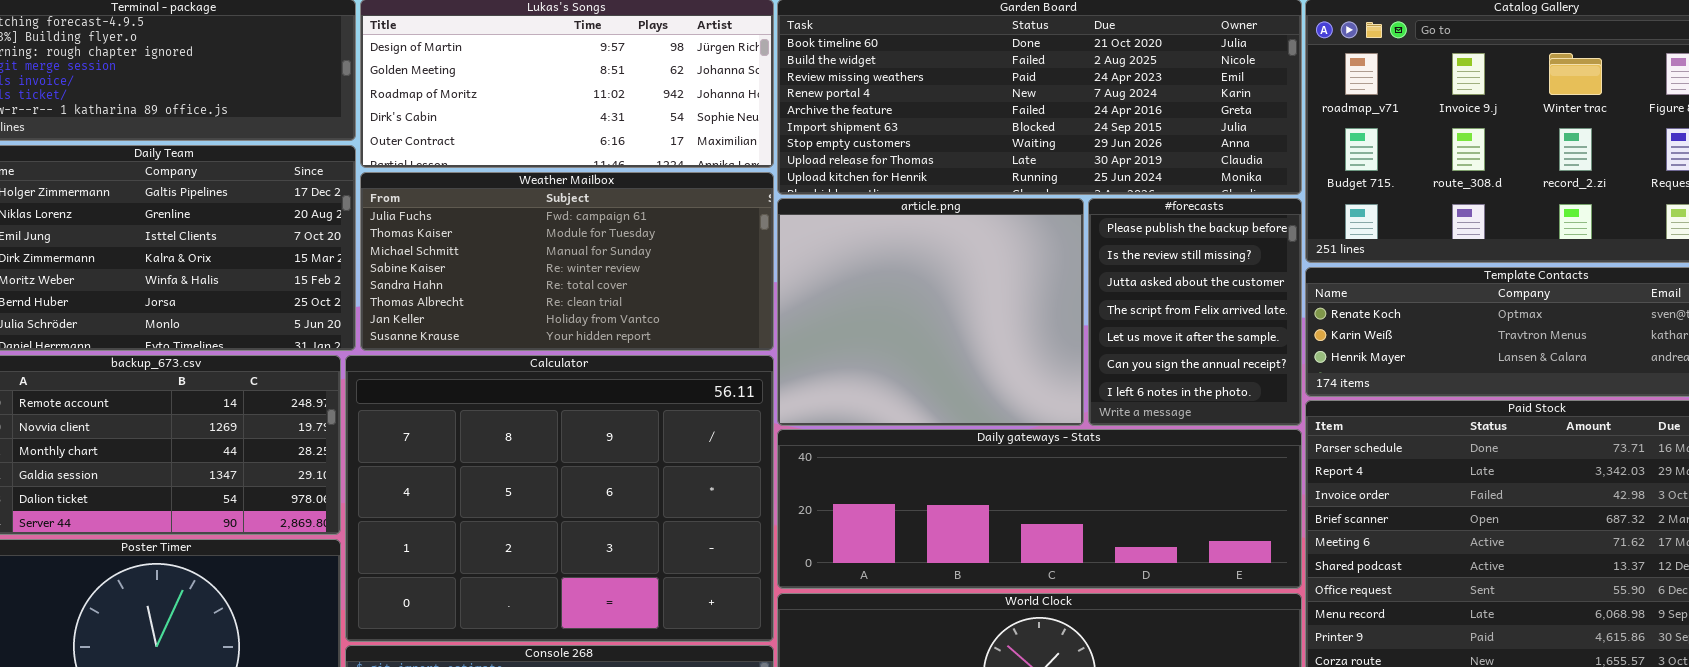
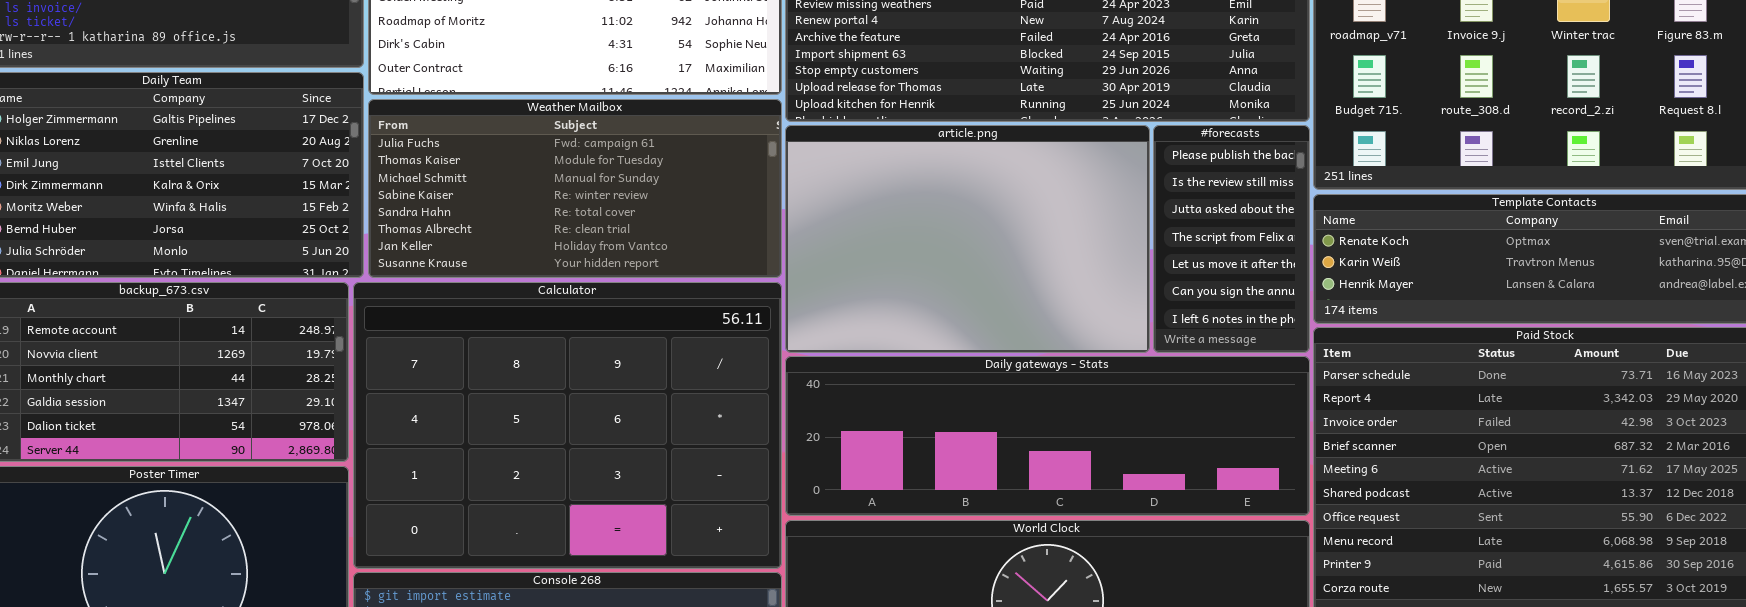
article.png: [777,198,1084,426] -> [785,125,1150,353], resized
#forecasts: [1088,198,1302,426] -> [1153,125,1310,353], resized

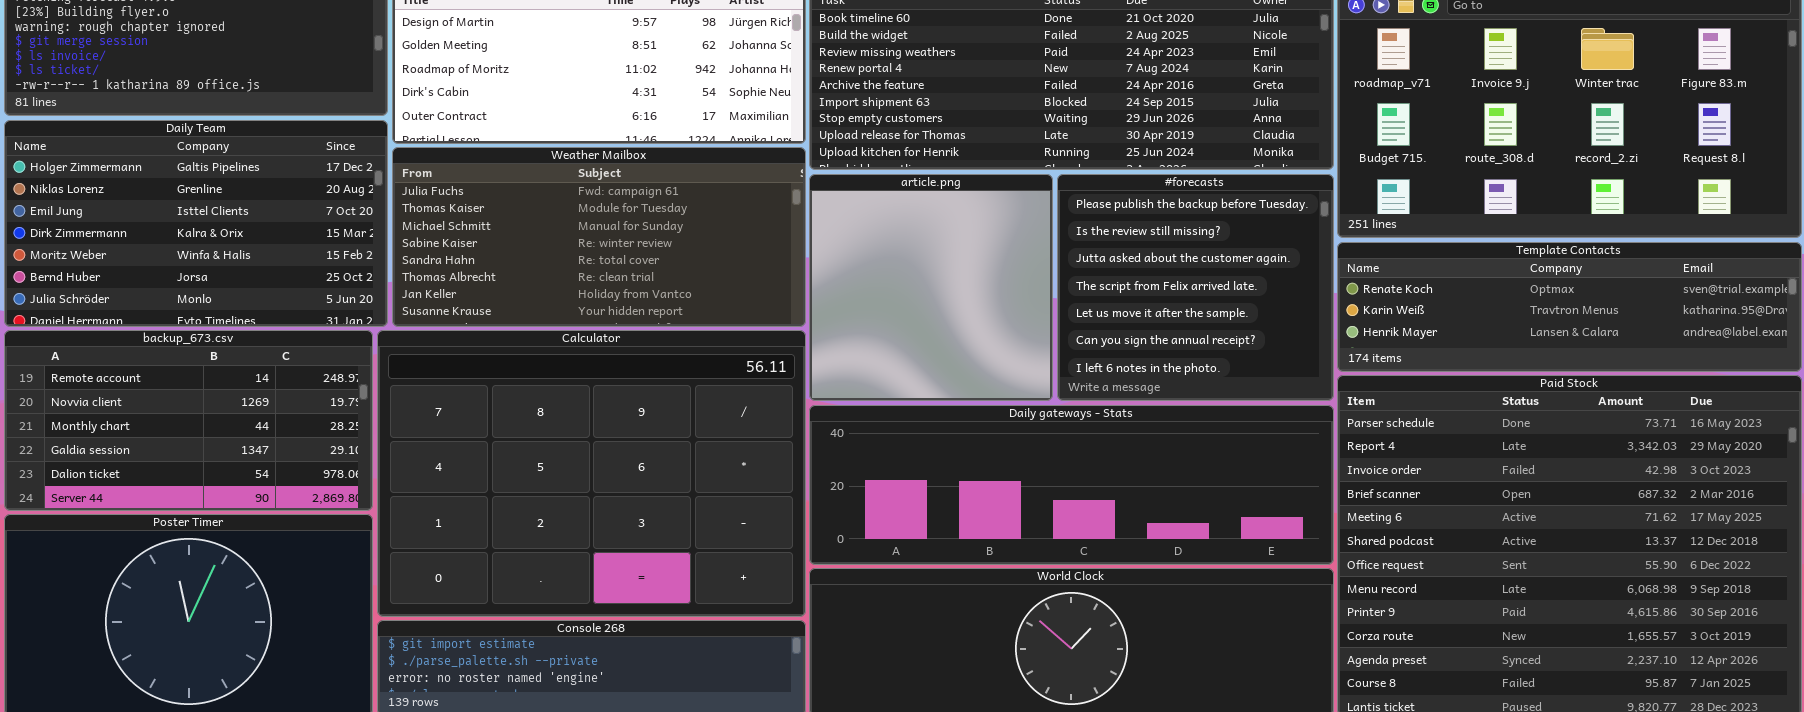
article.png: [785,125,1150,353] -> [809,174,1053,401], resized
#forecasts: [1153,125,1310,353] -> [1057,174,1334,401], resized

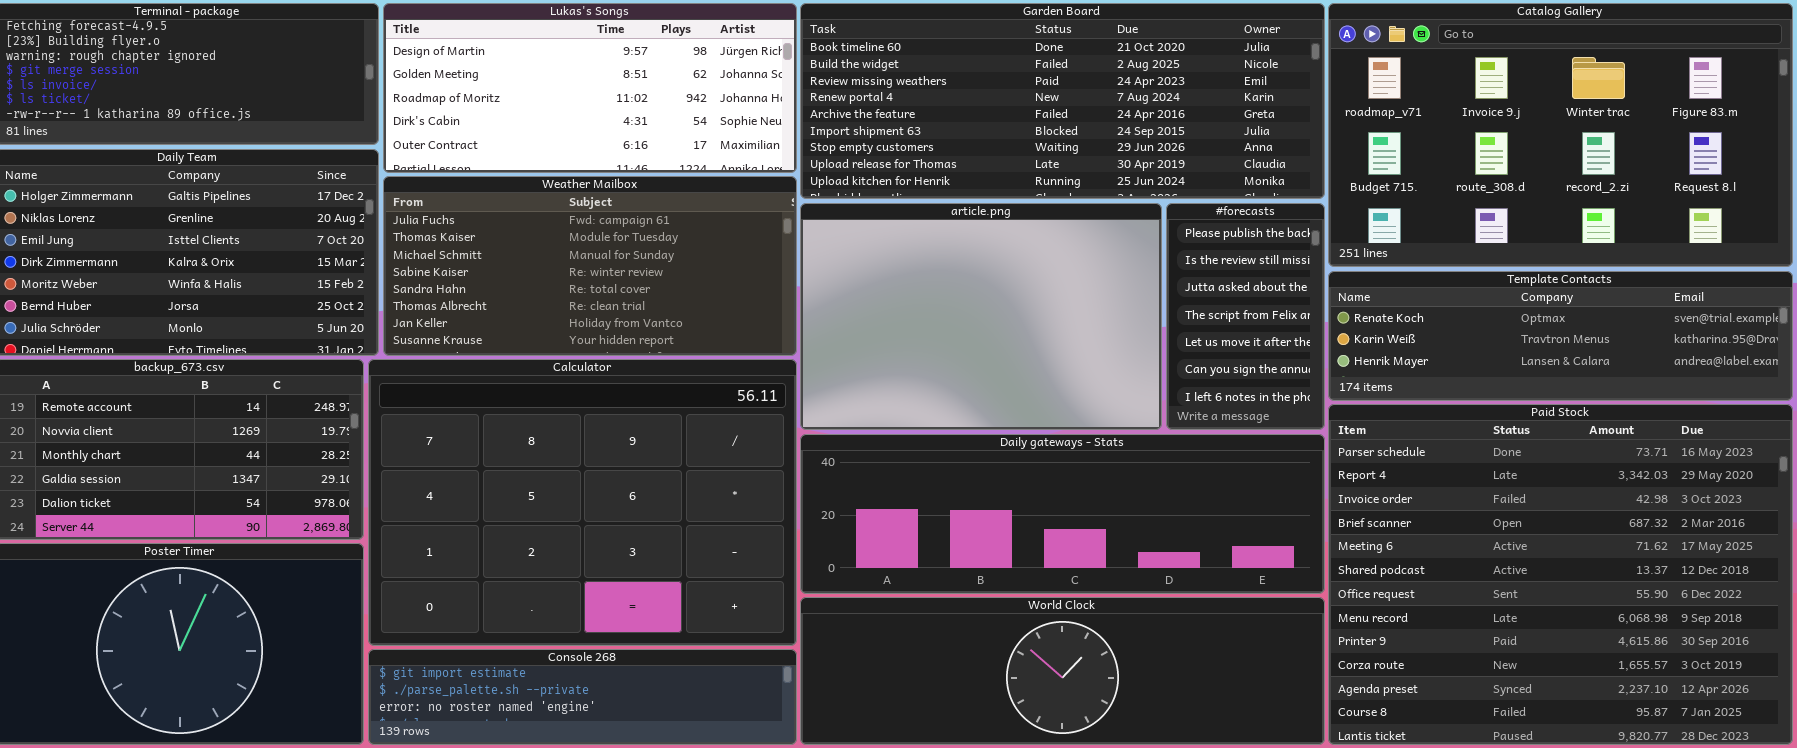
article.png: [809,174,1053,401] -> [800,203,1162,430], resized
#forecasts: [1057,174,1334,401] -> [1166,203,1325,430], resized

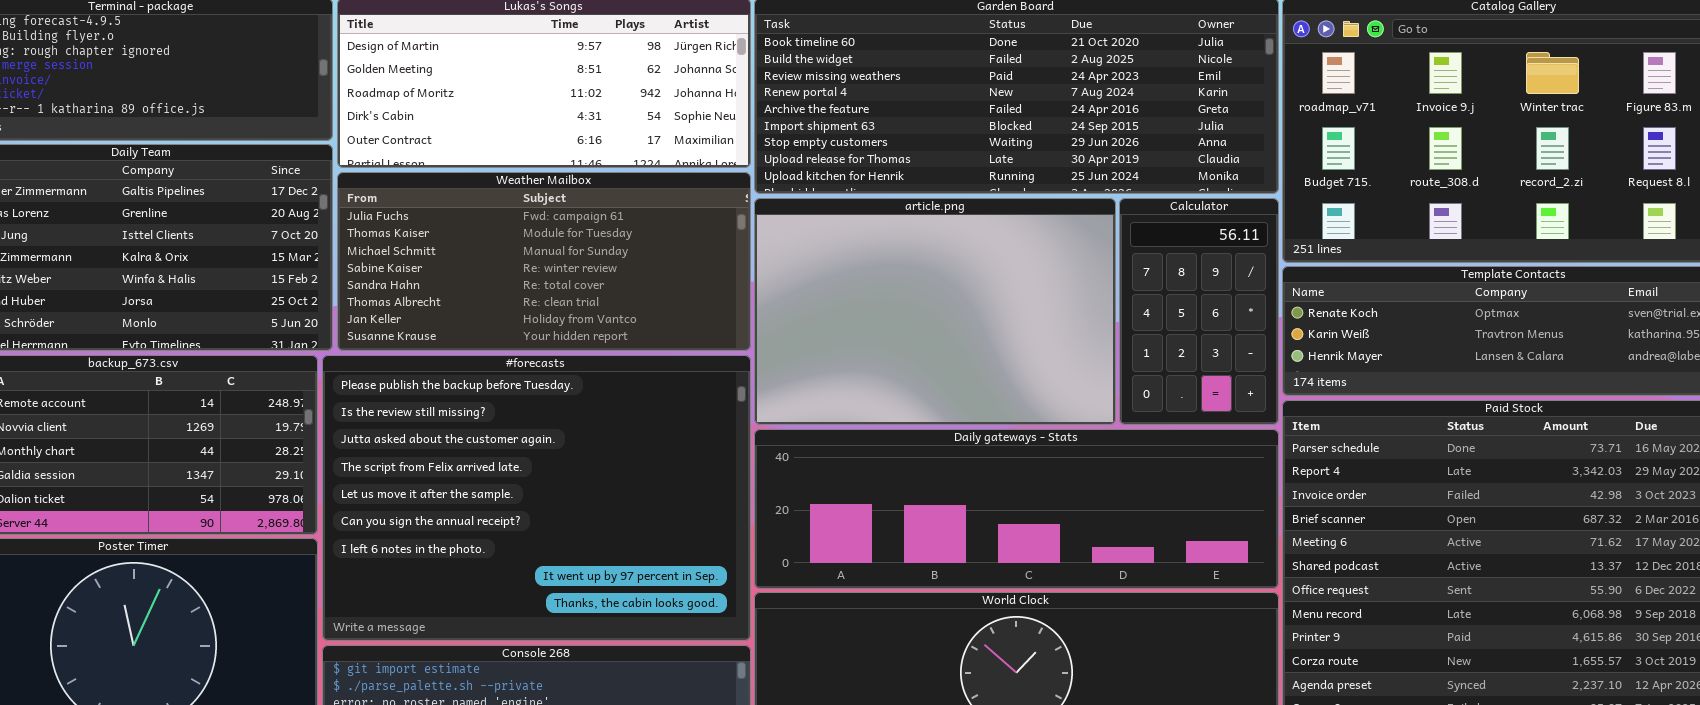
#forecasts: [1166,203,1325,430] -> [322,355,751,641], moved, resized
Calculator: [368,359,797,646] -> [1119,198,1279,425], moved, resized

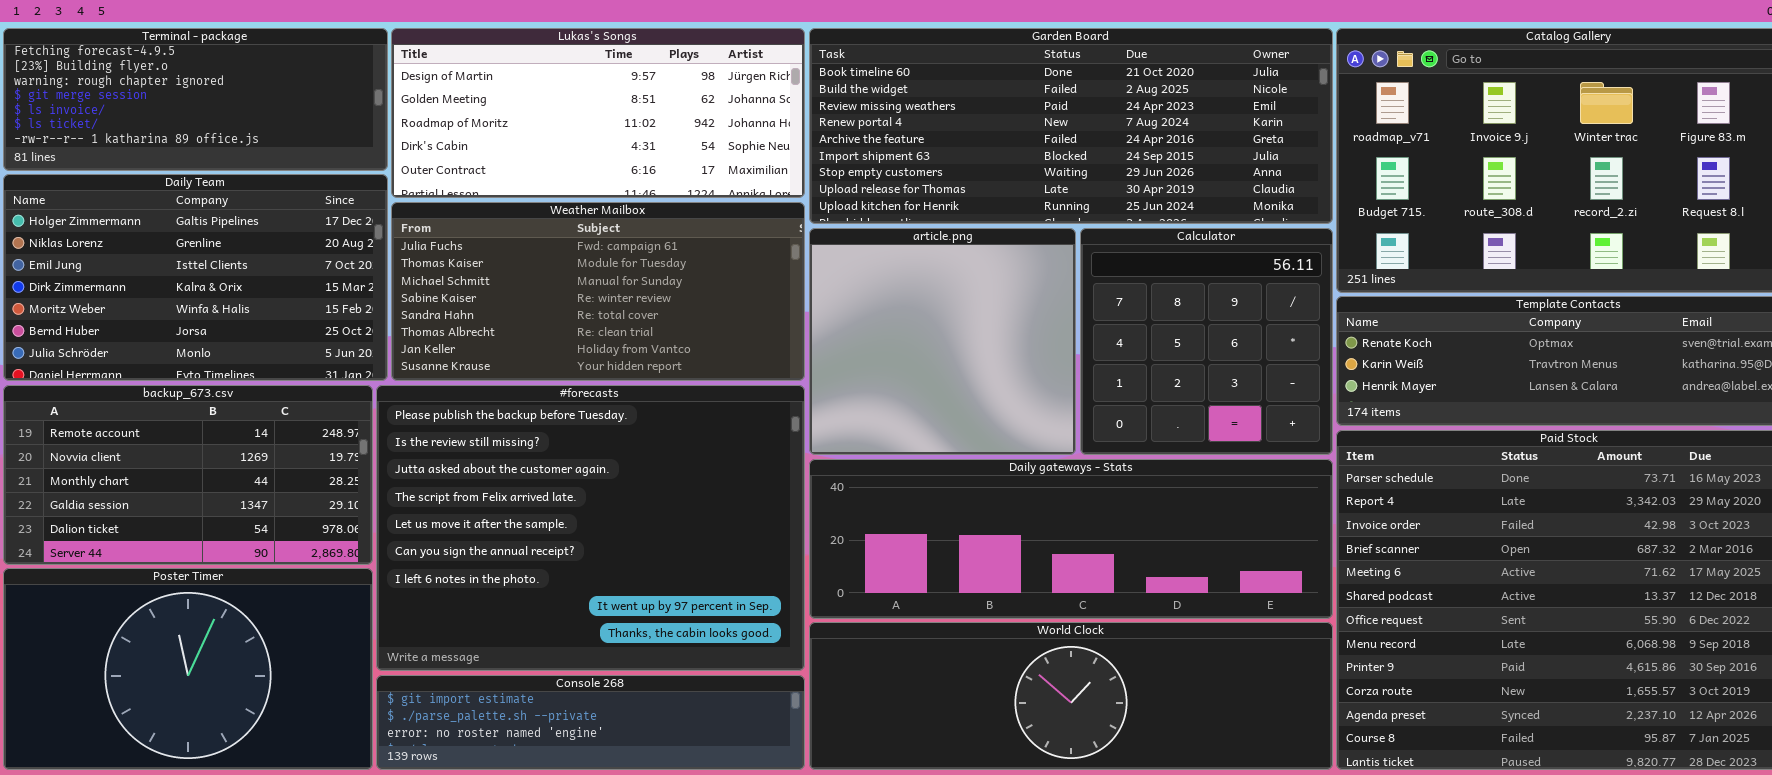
article.png: [754,198,1116,425] -> [809,228,1076,455], resized
Calculator: [1119,198,1279,425] -> [1080,228,1333,455], resized

